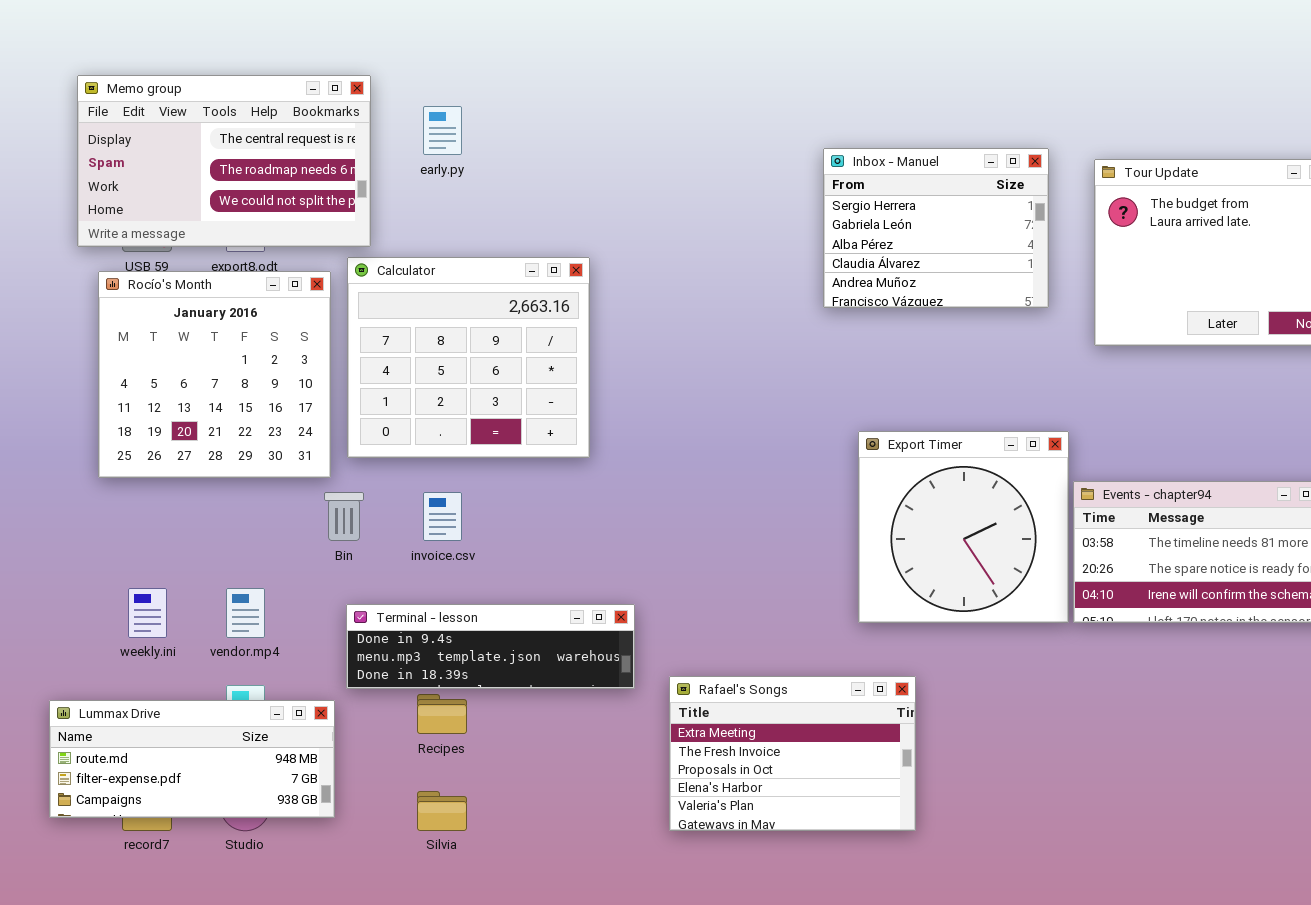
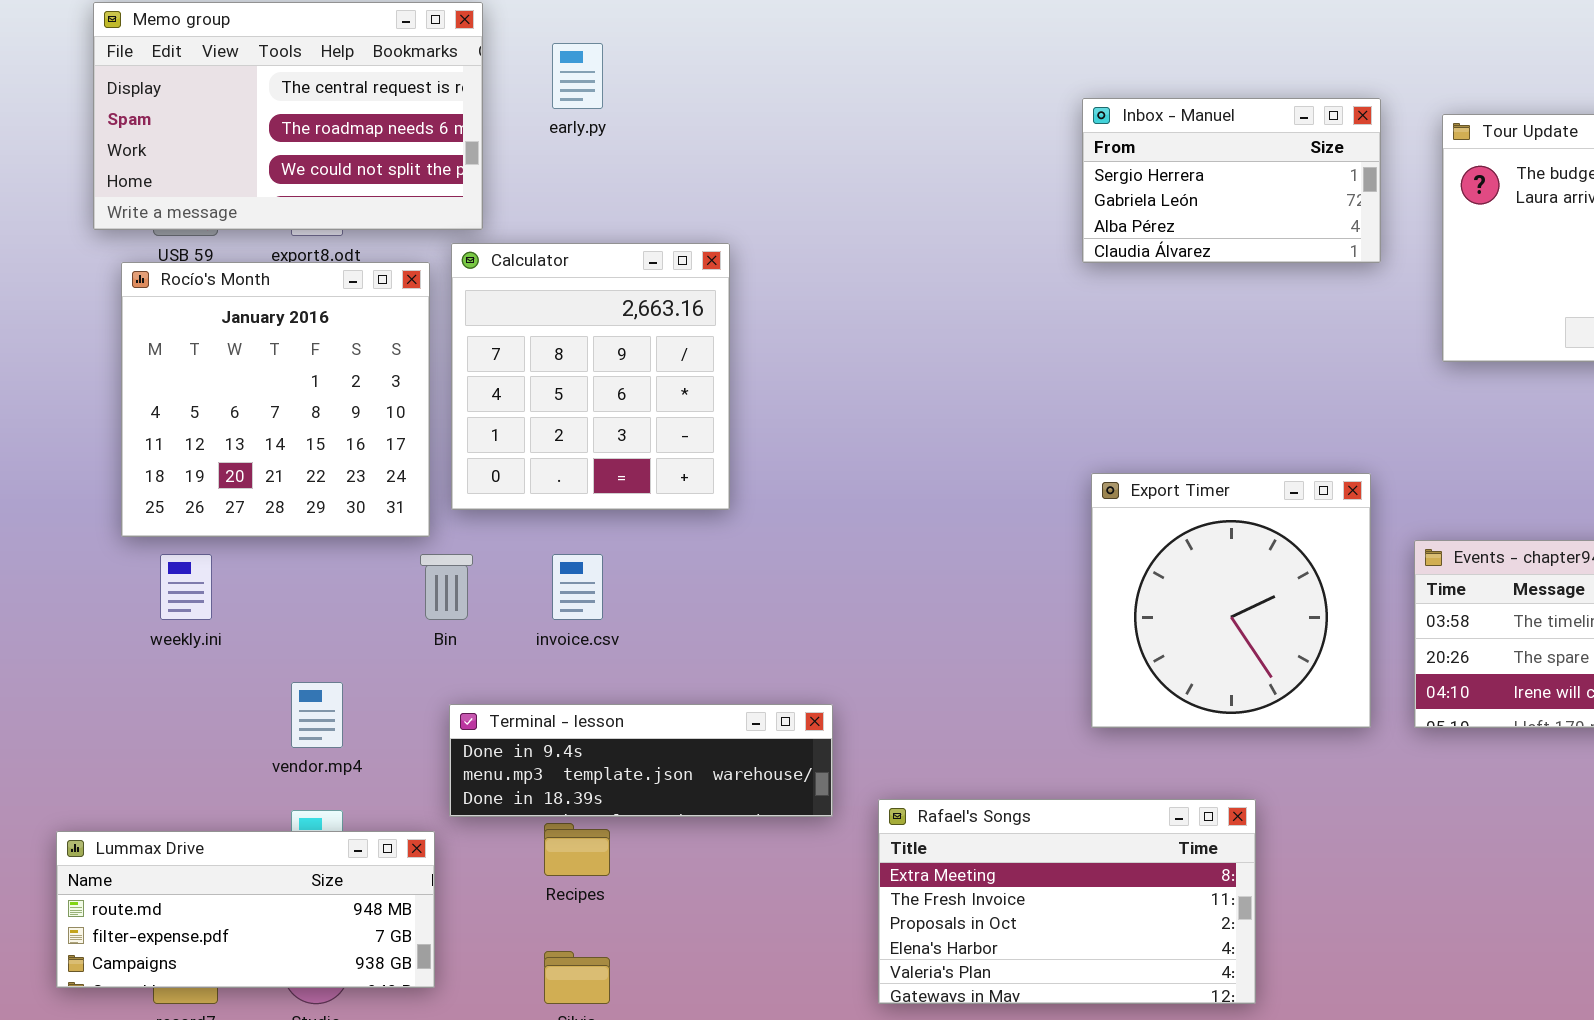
Inbox - Manuel: [823,148,1049,308] -> [1082,98,1381,263], resized
Calculator: [347,257,590,458] -> [451,243,730,510], resized
Export Timer: [858,431,1069,623] -> [1091,473,1371,728], moved
weekly.ini: [128,588,167,638] -> [160,554,212,620], moved
Rafael's Songs: [669,676,916,831] -> [878,799,1256,1004], resized

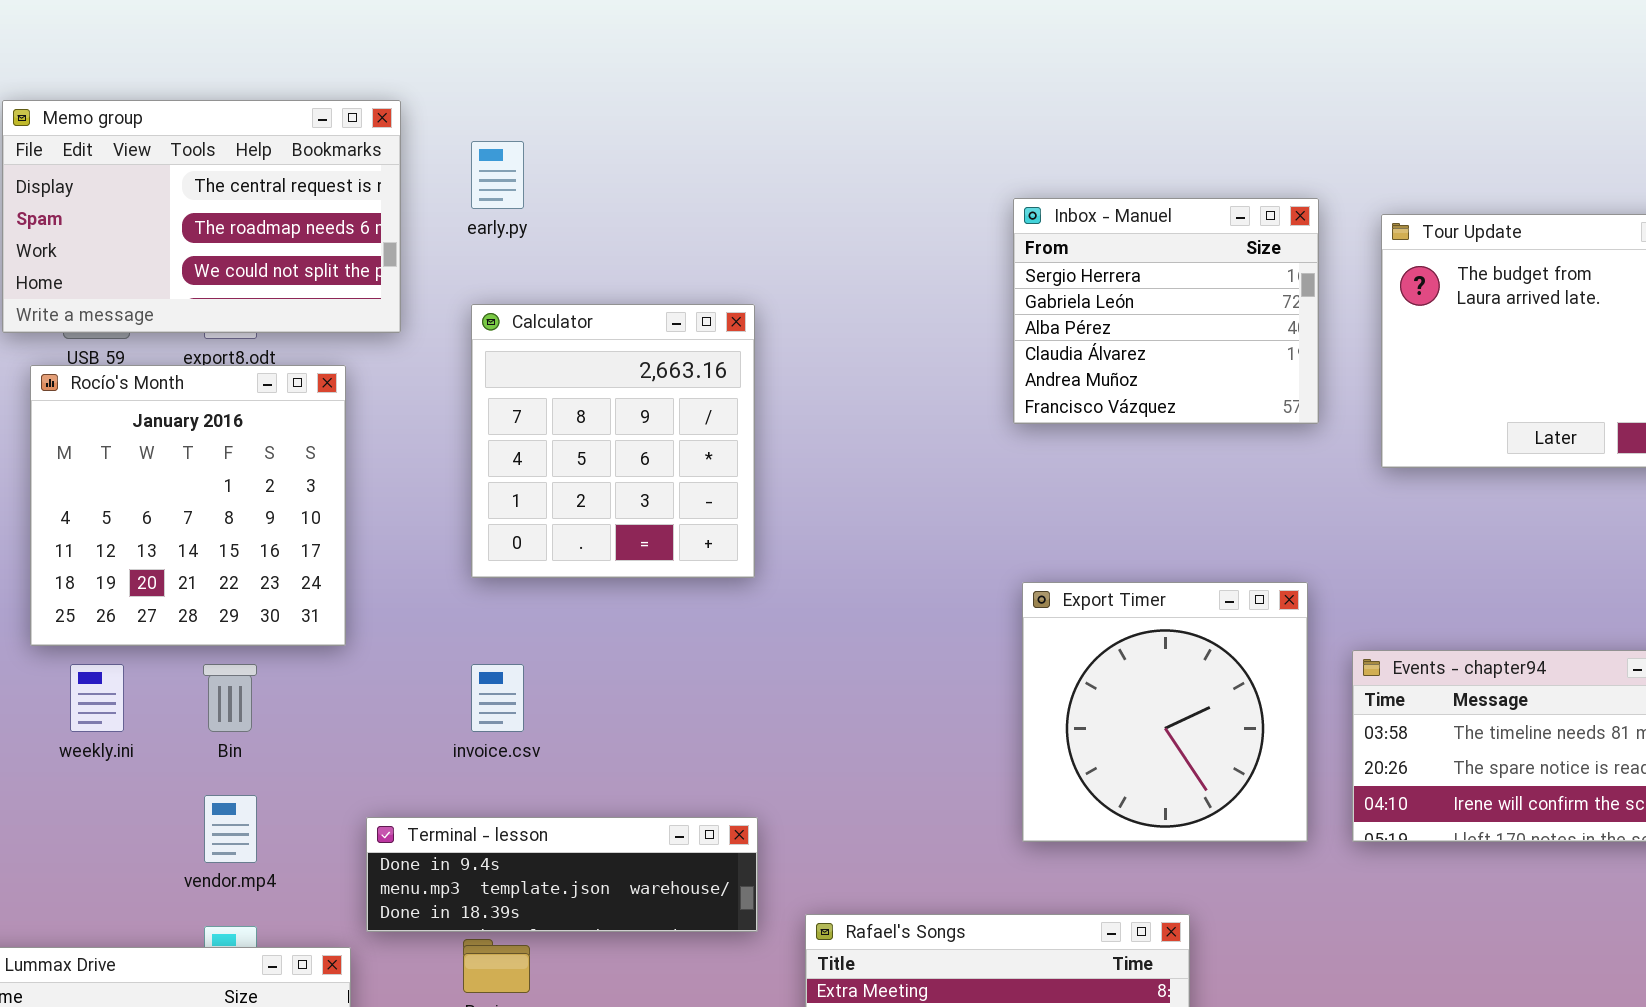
Inbox - Manuel: [1082,98,1381,263] -> [1013,198,1319,424], resized
Calculator: [451,243,730,510] -> [471,304,755,578], moved
Bin: [420,554,473,620] -> [203,664,257,732], moved

